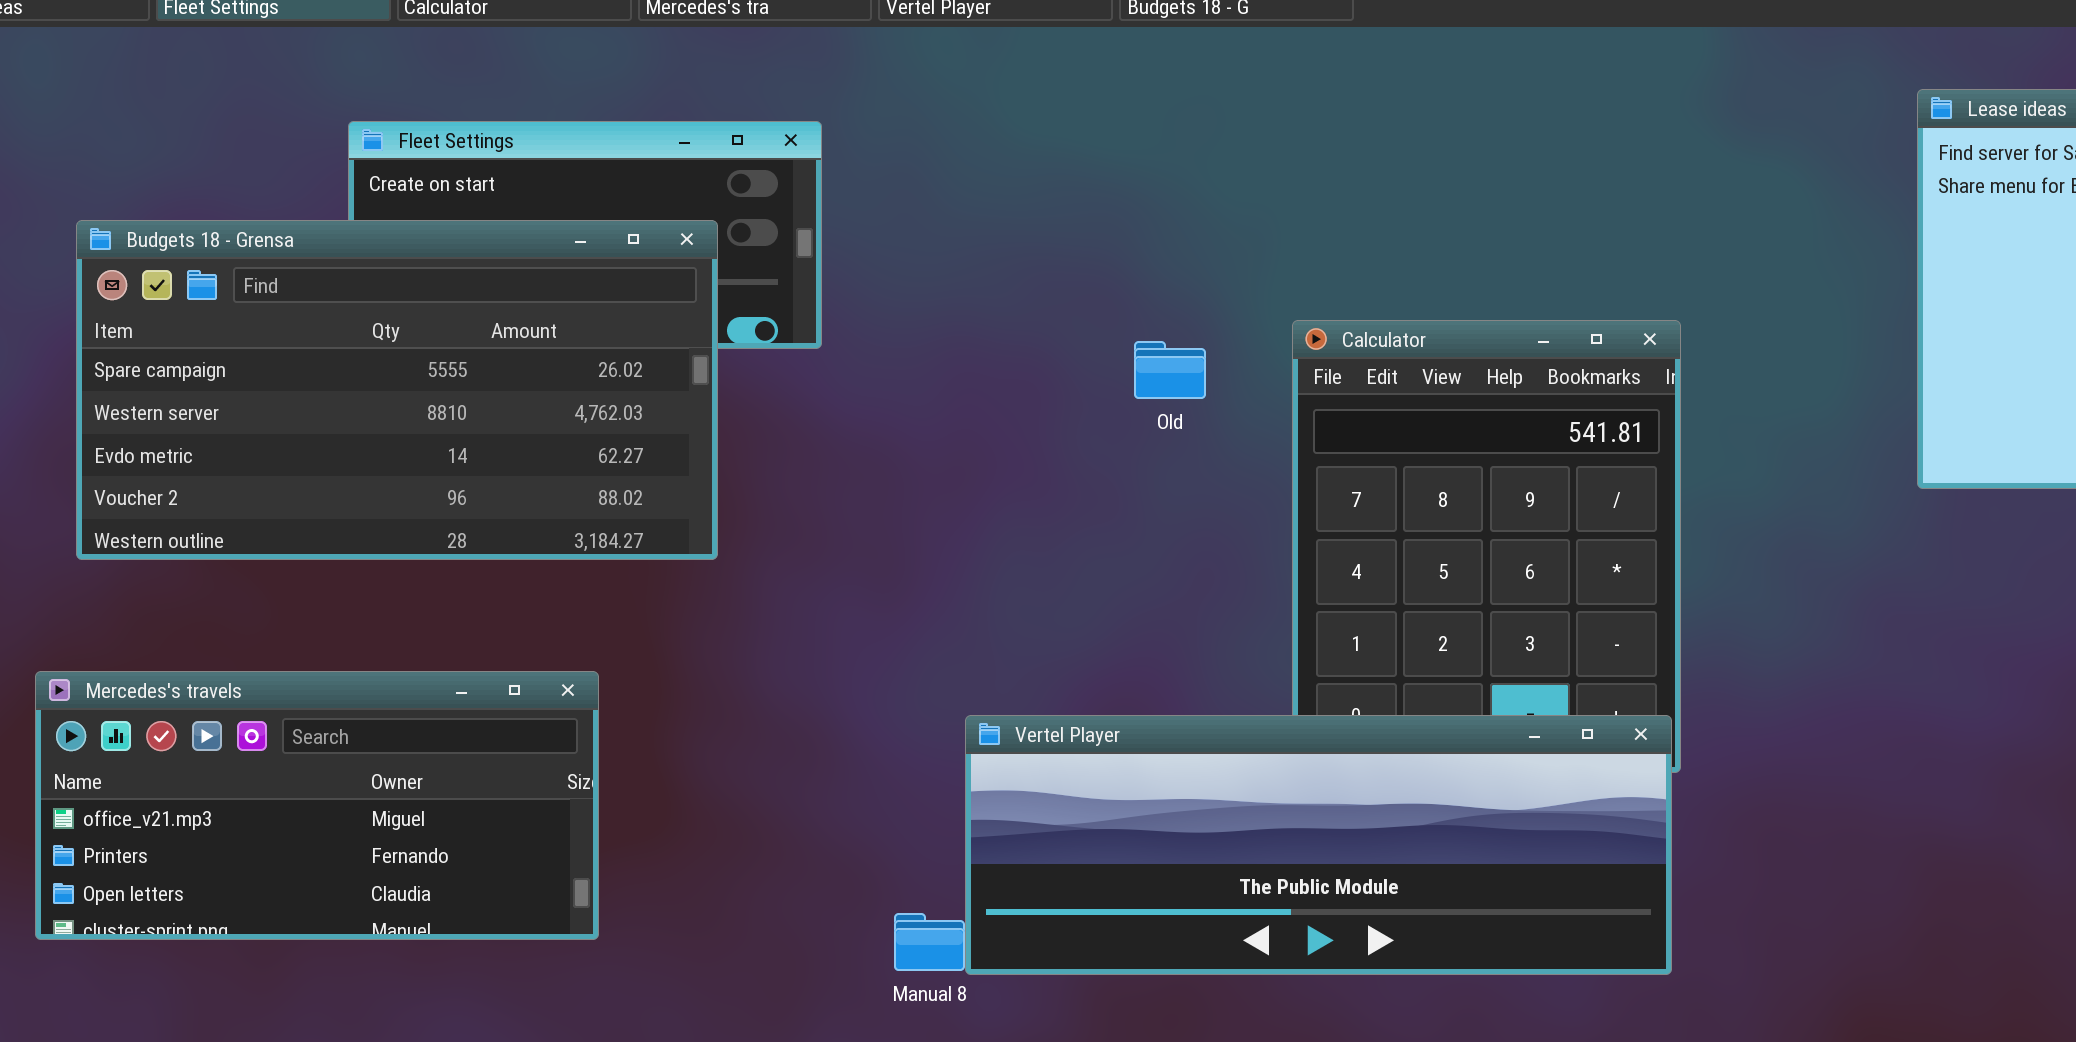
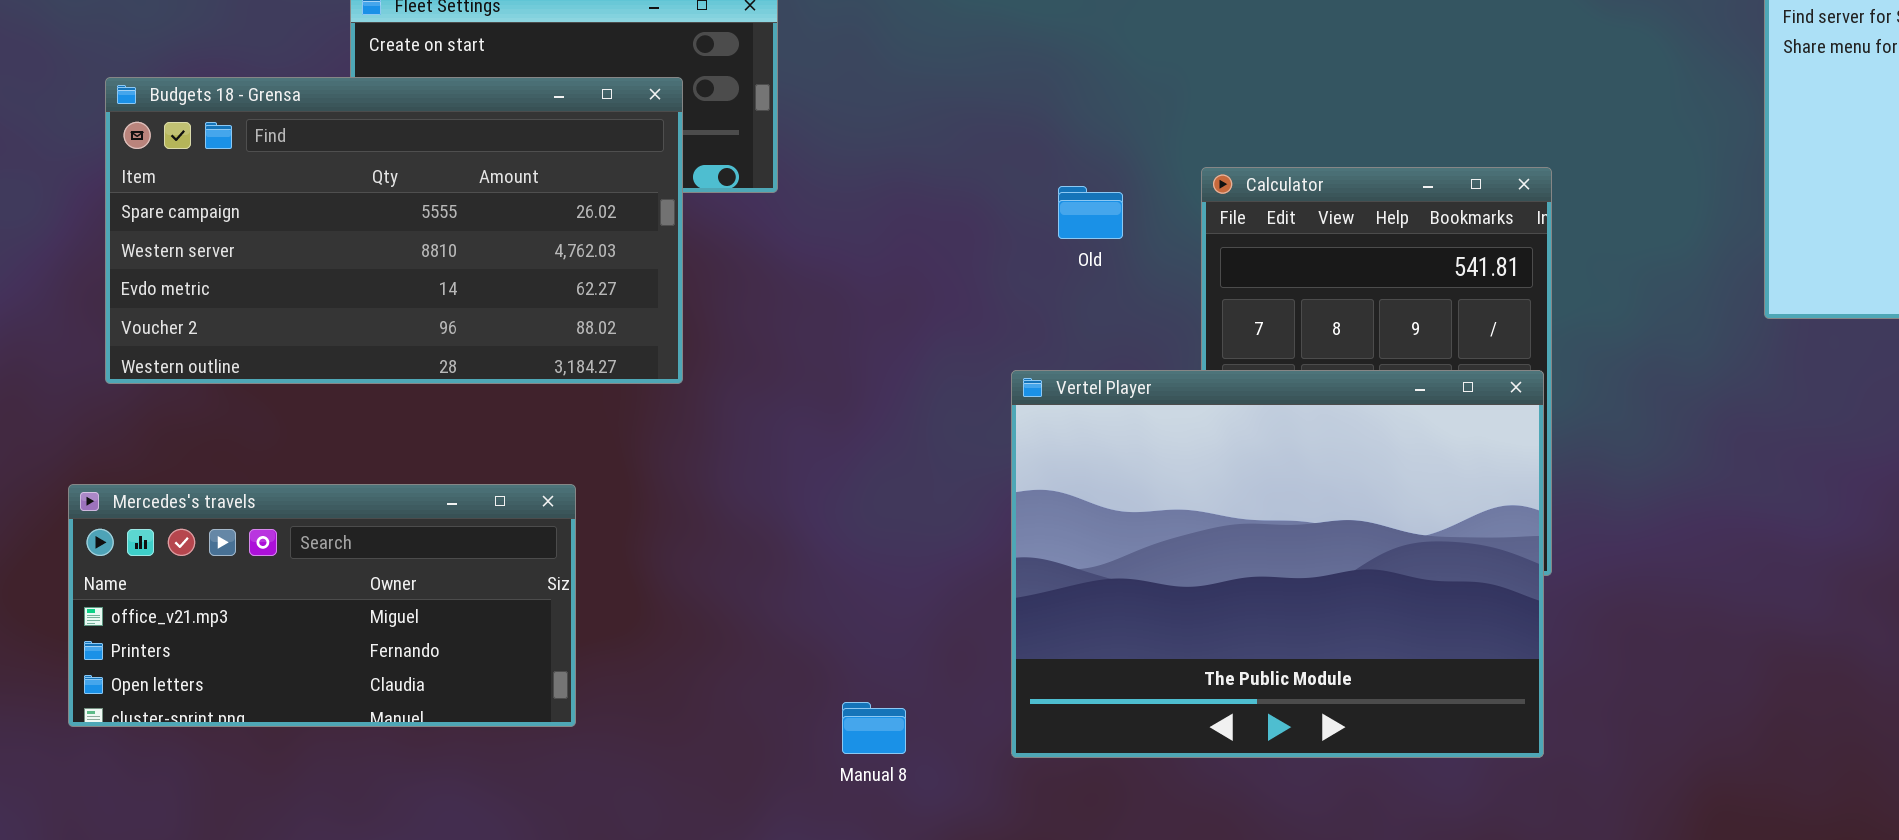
Vertel Player: [965,715,1672,975] -> [1011,370,1544,758], resized

